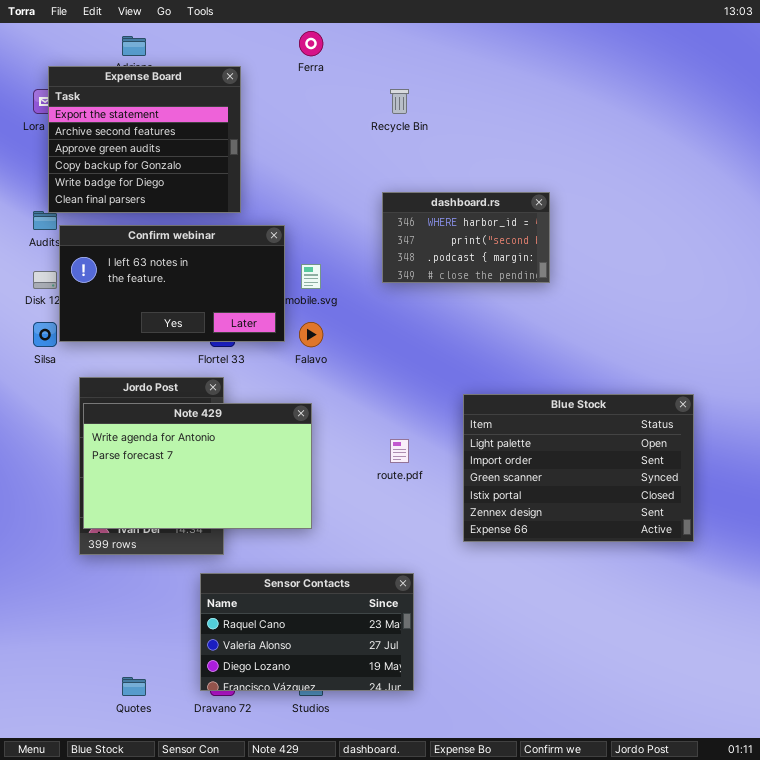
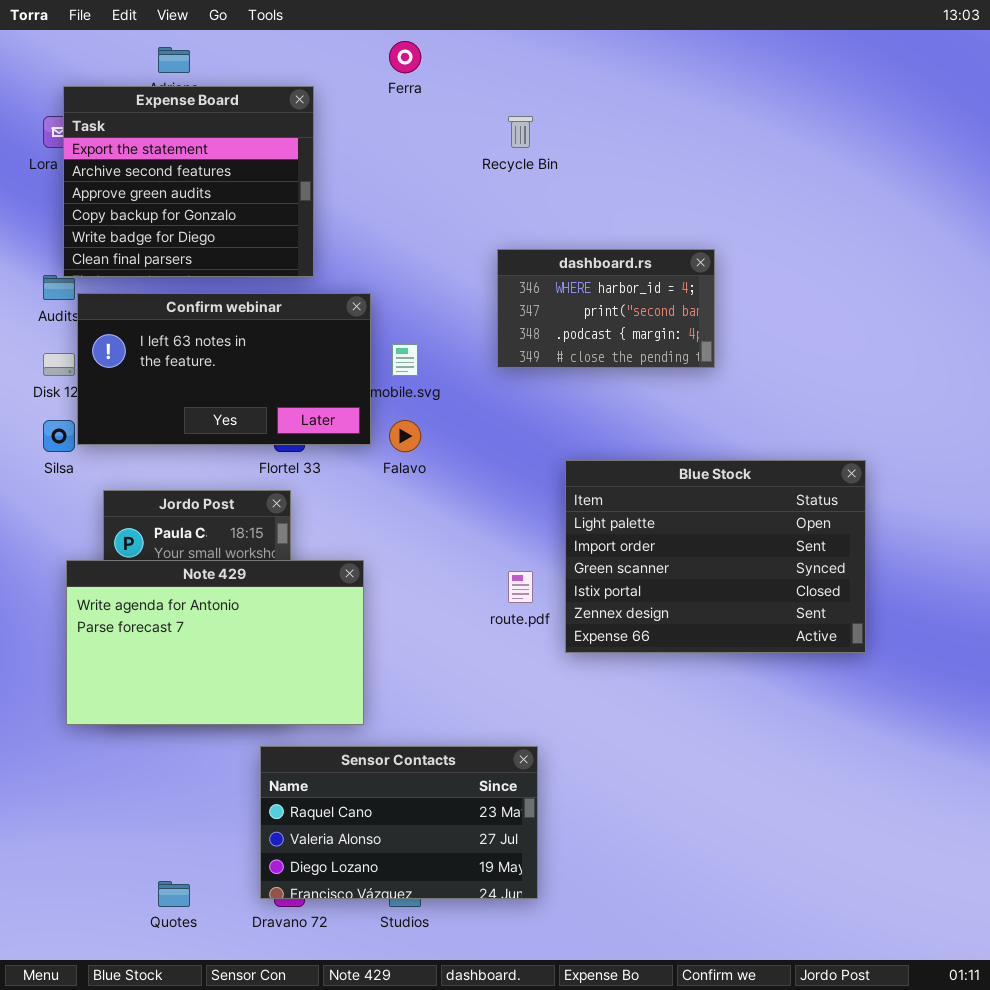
Blue Stock: [463,394,694,542] -> [565,460,866,653], moved
Note 429: [83,403,312,529] -> [66,560,364,725], moved

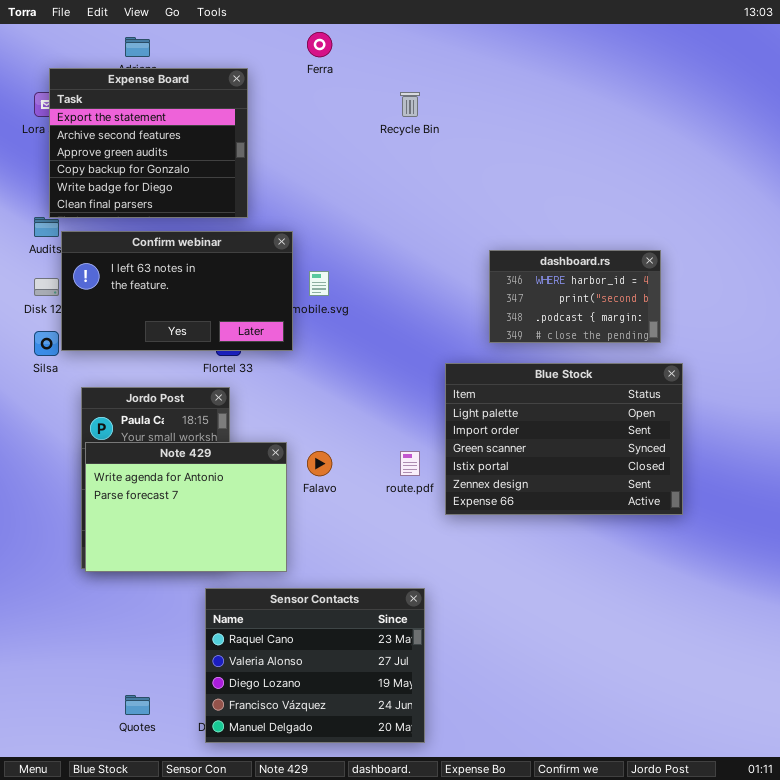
dashboard.rs: [497,249,715,368] -> [489,250,661,343], moved
Falavo: [389,420,421,452] -> [307,451,332,476], moved
Note 429: [66,560,364,725] -> [85,442,287,572], resized
Sensor Contacts: [260,746,538,899] -> [205,588,425,743], resized

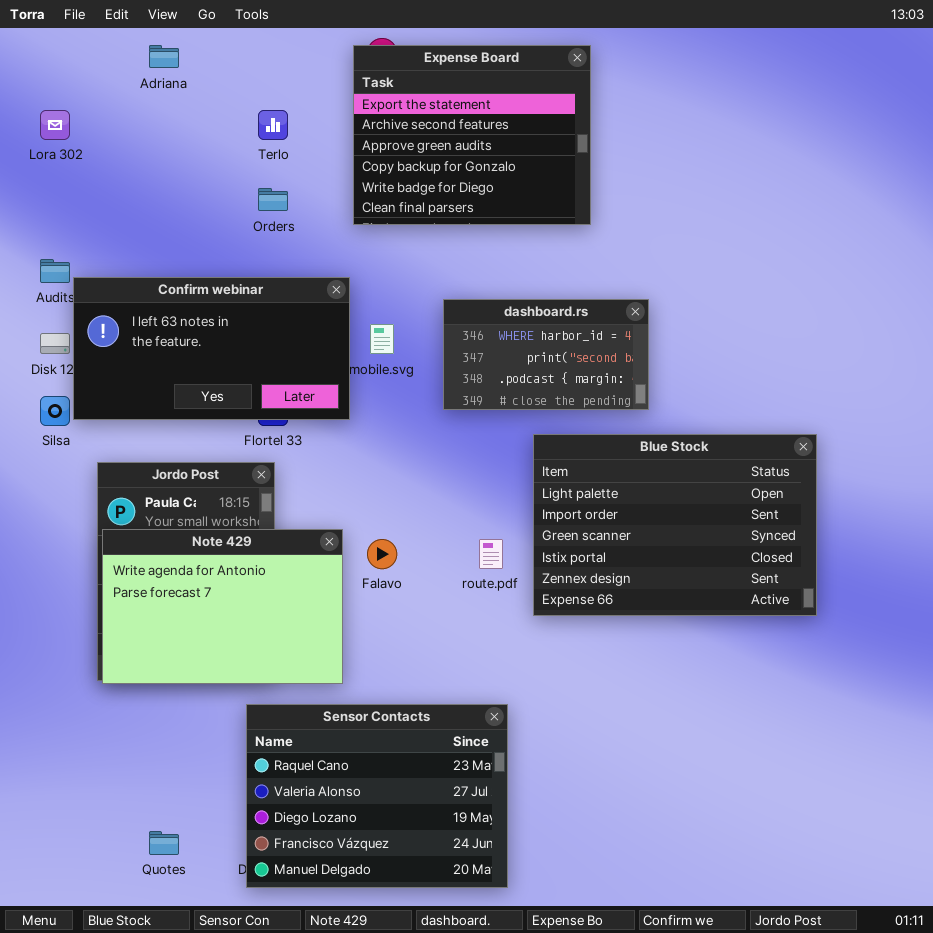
Expense Board: [49,68,248,218] -> [353,45,591,225], moved
dashboard.rs: [489,250,661,343] -> [443,299,649,410], moved

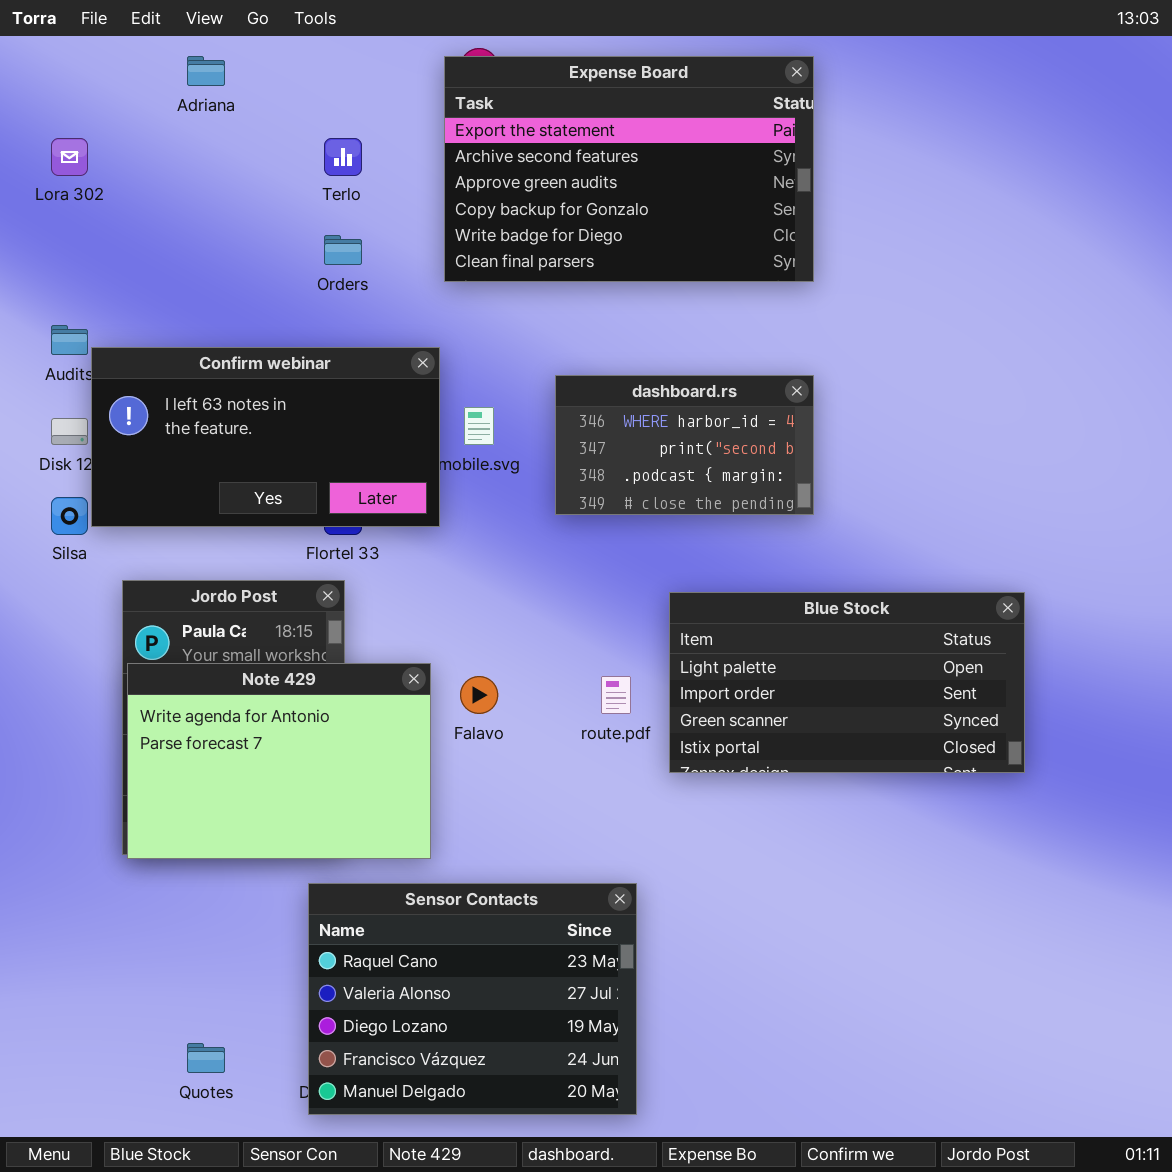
Expense Board: [353,45,591,225] -> [444,56,814,282], resized
Blue Stock: [533,434,817,616] -> [669,592,1025,773], resized

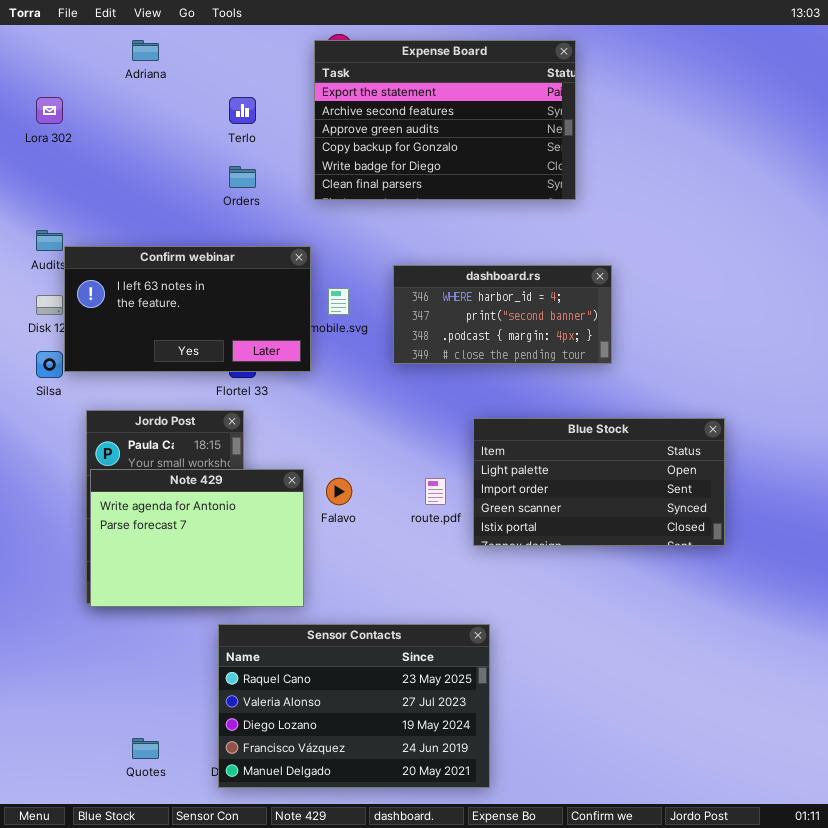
dashboard.rs: [555,375,814,515] -> [393,265,612,364], resized
Sensor Contacts: [308,883,637,1115] -> [218,624,490,788], resized

